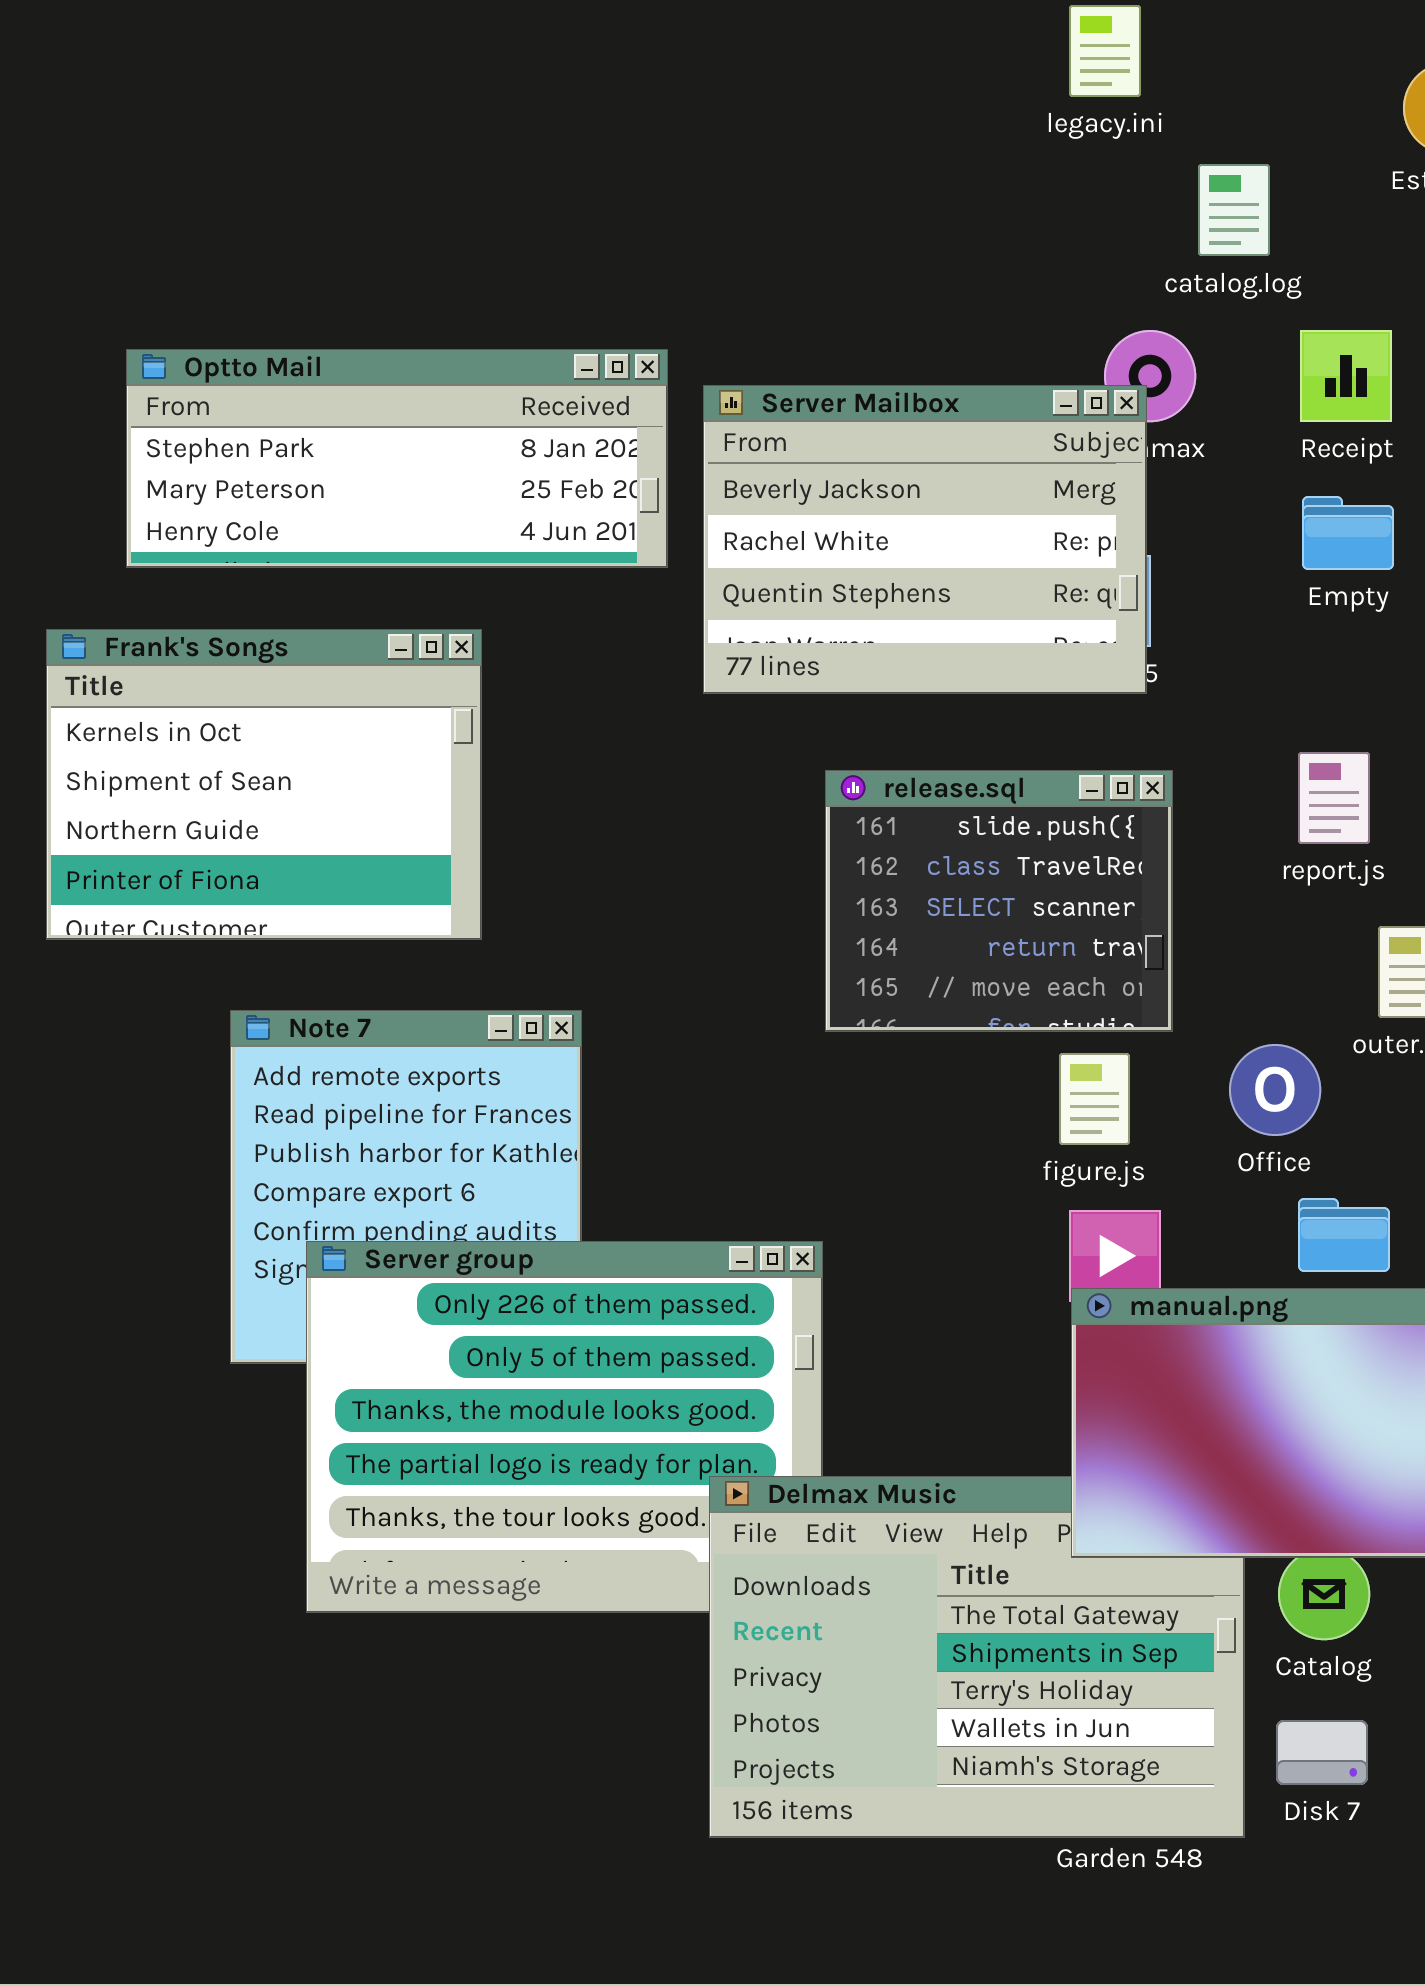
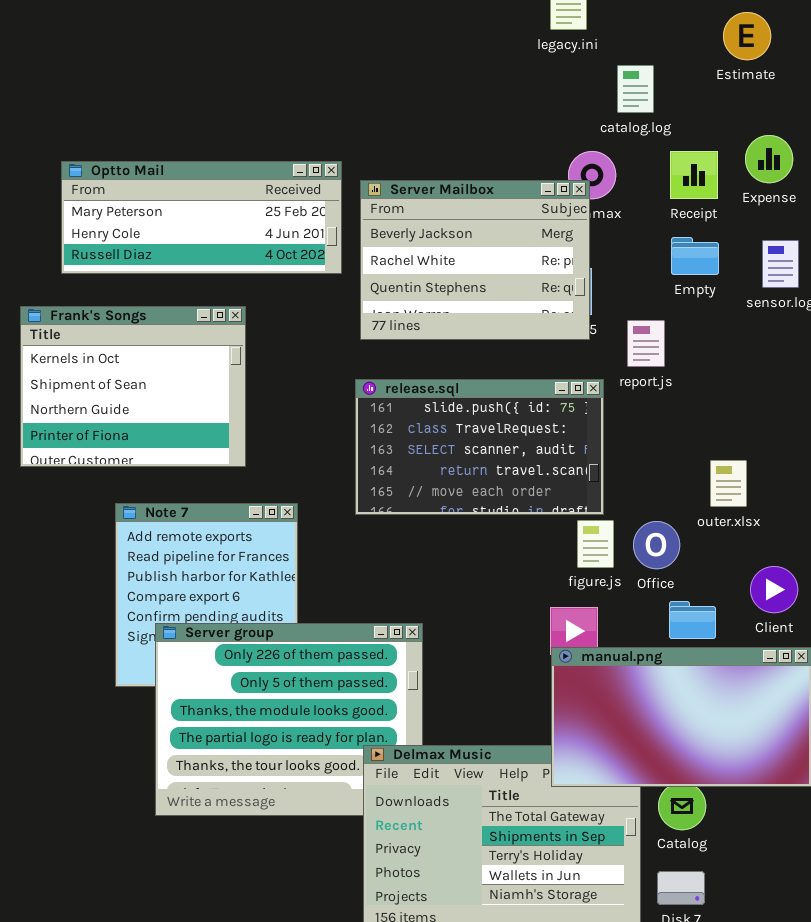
Optto Mail: [126,349,668,568] -> [61,161,342,274], scrolled down 1 row
report.js: [1298,752,1370,844] -> [627,320,665,367], moved
release.sql: [825,770,1173,1032] -> [355,379,604,515], resized
figure.js: [1059,1053,1130,1145] -> [577,520,614,568], moved

